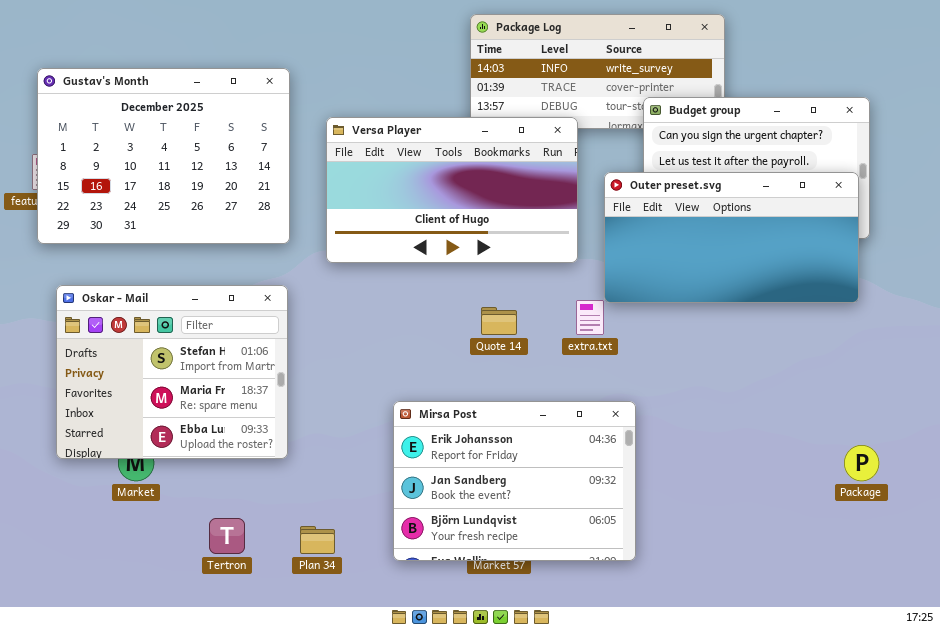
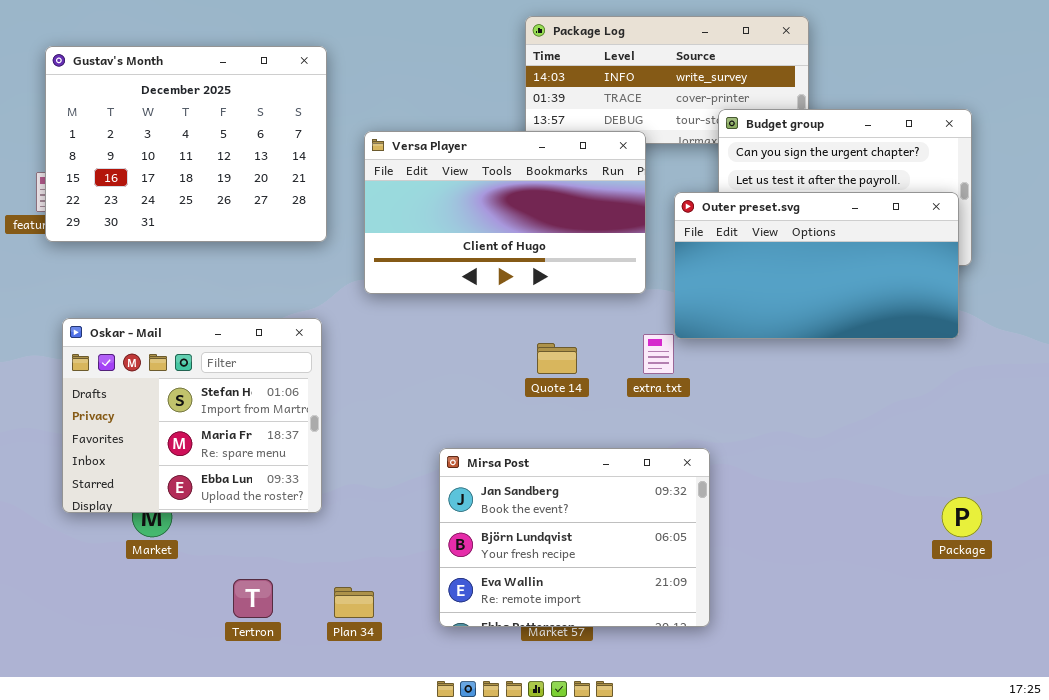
Gustav's Month: [37,68,290,244] -> [45,46,327,242], moved
Mirsa Post: [393,401,636,561] -> [439,448,710,627], scrolled down 1 row

